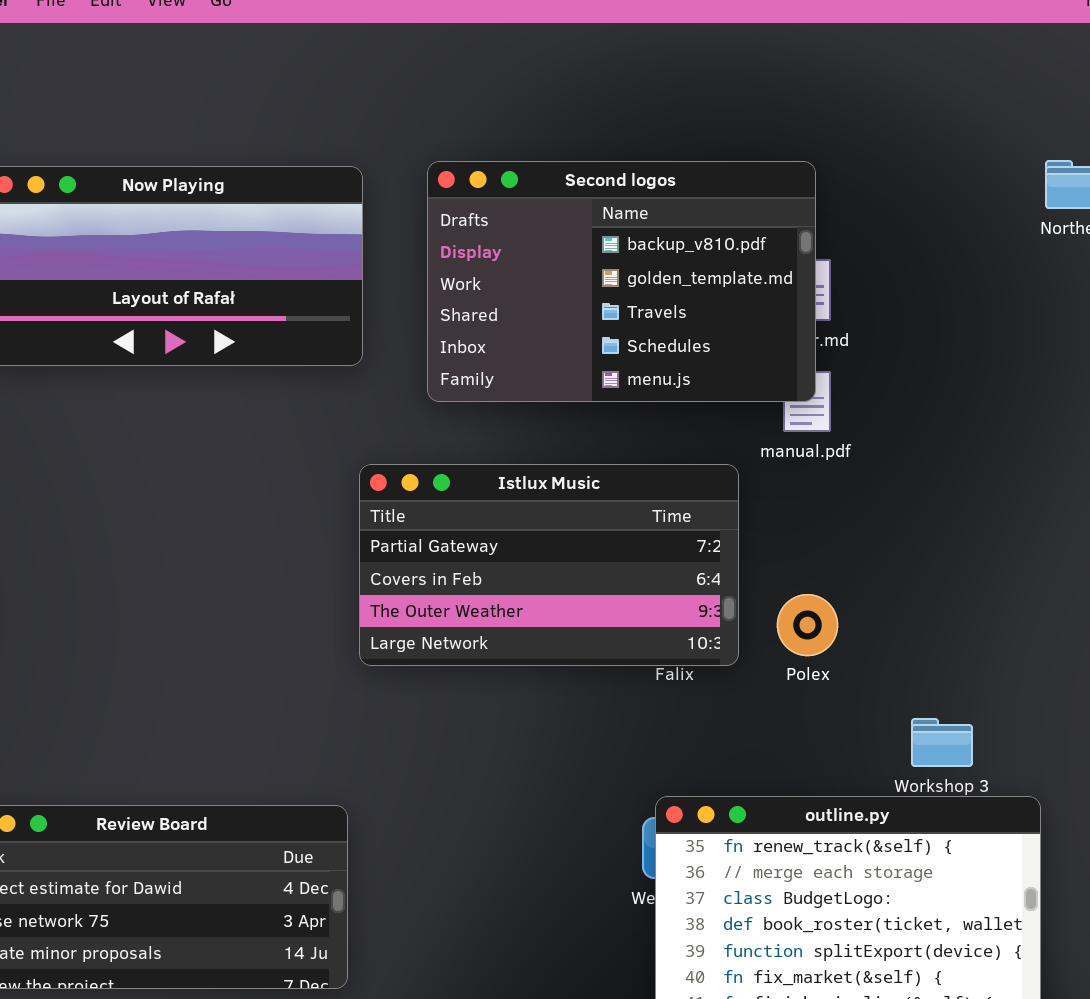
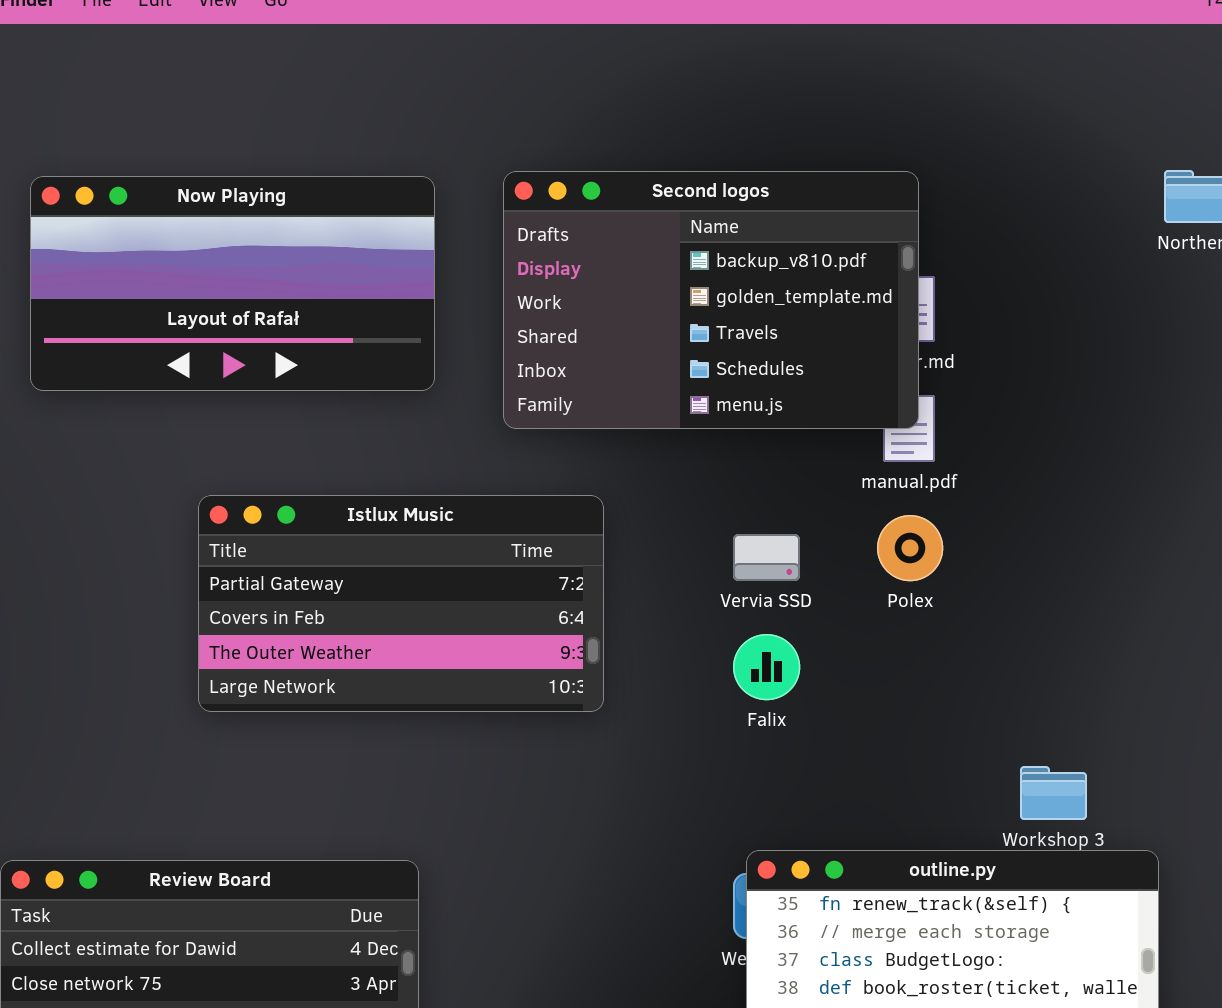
Istlux Music: [359,464,739,666] -> [198,495,604,712], moved
Polex: [777,594,838,656] -> [877,515,943,581], moved

